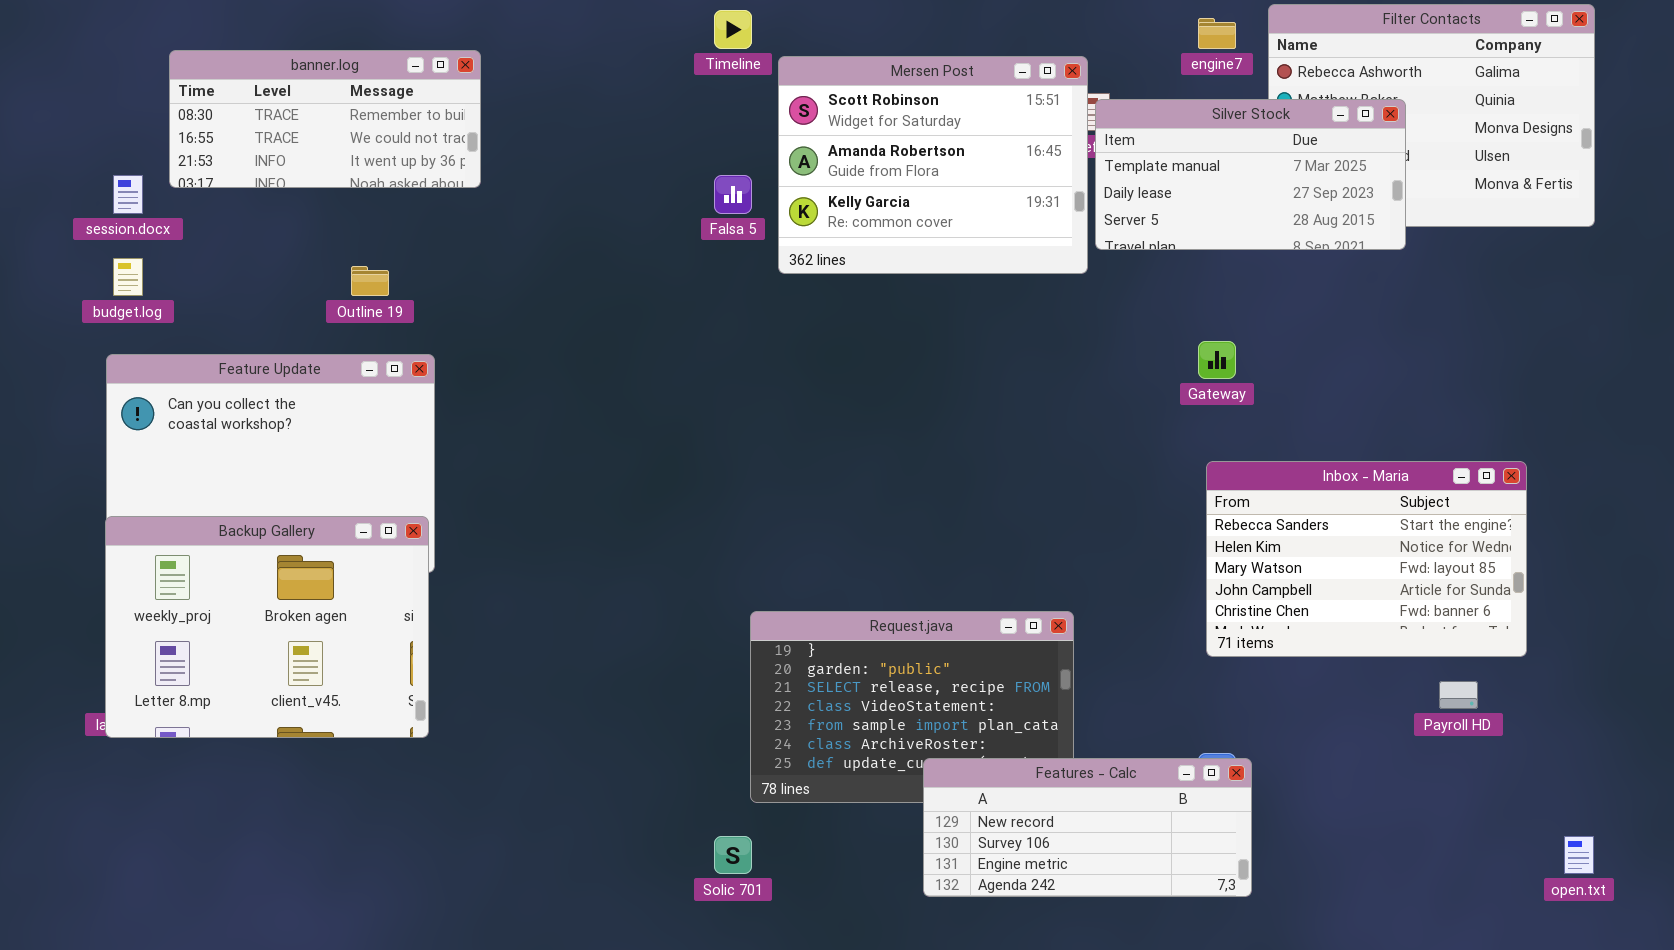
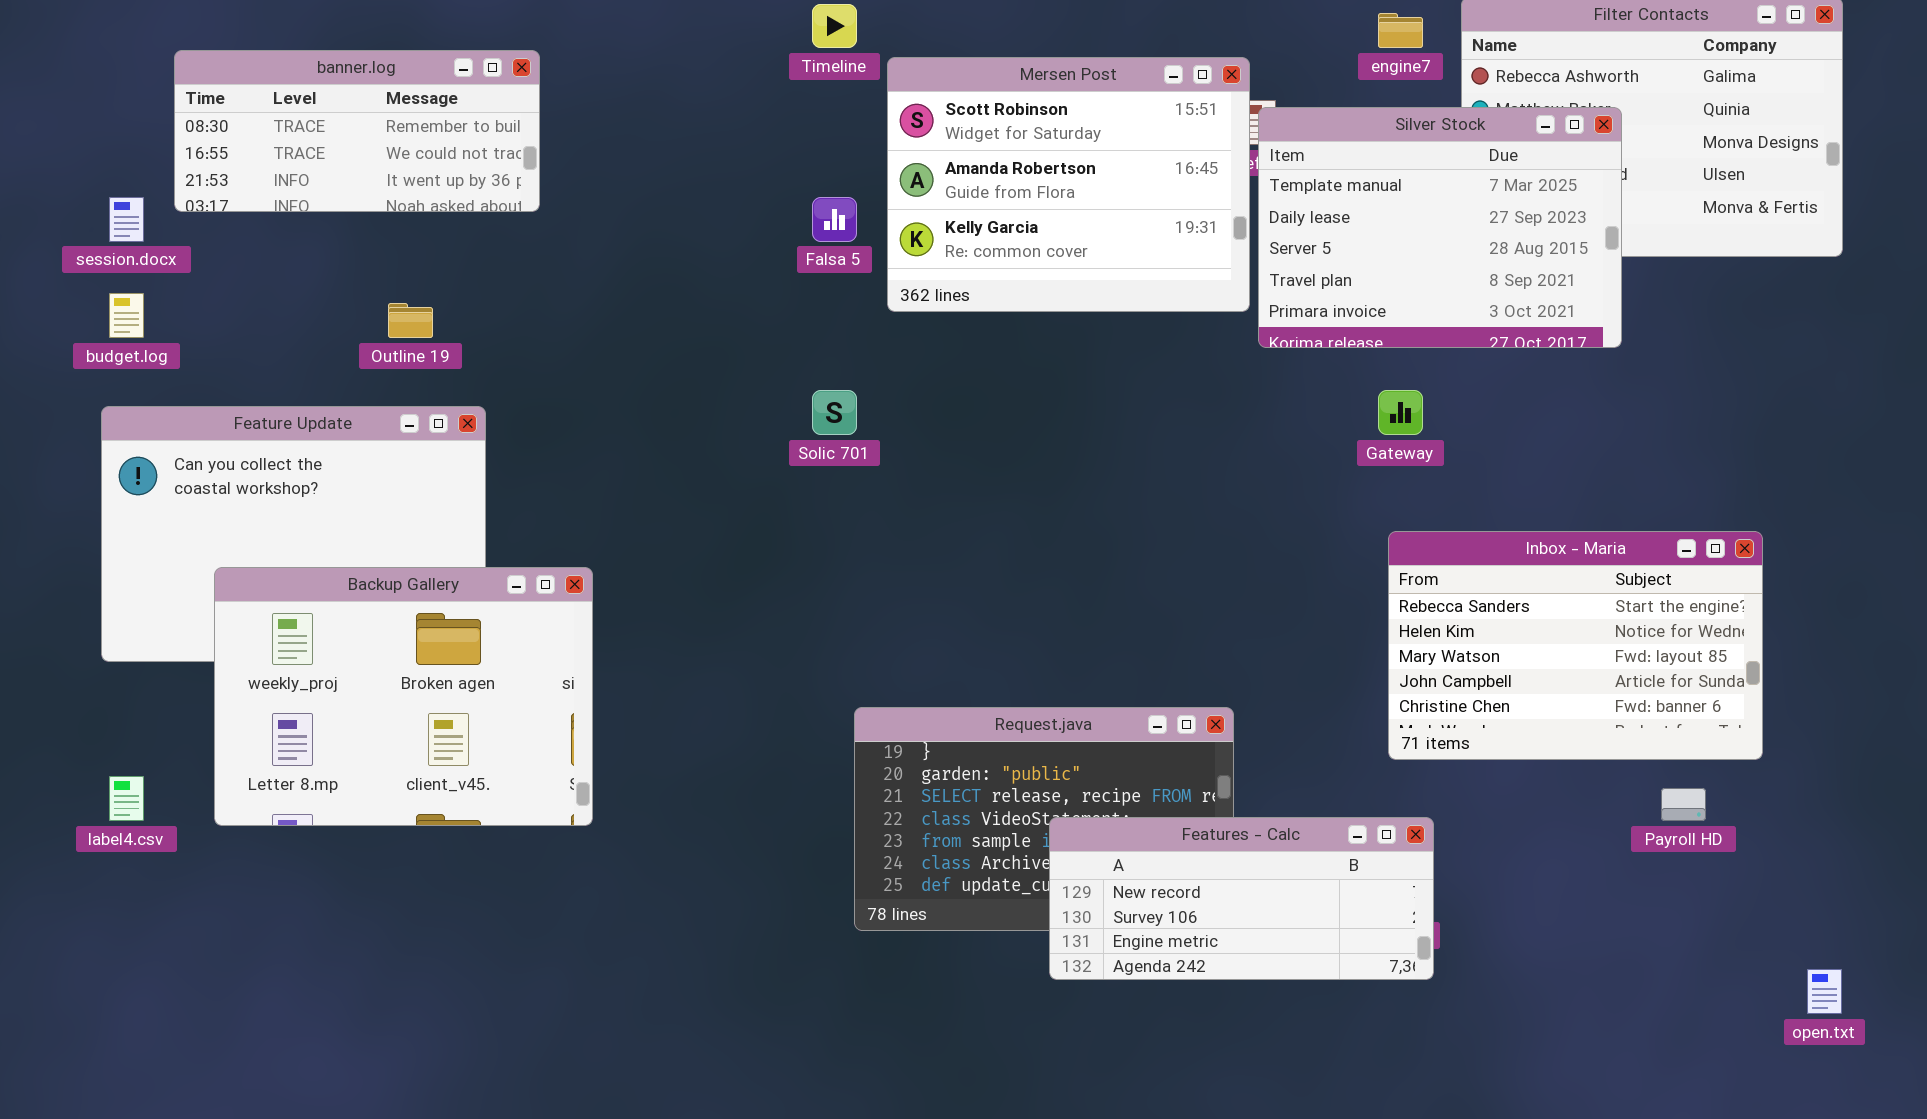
Silver Stock: [1095,99,1406,250] -> [1258,107,1622,348], resized
Backup Gallery: [105,516,429,738] -> [214,567,593,826], moved
Features - Calc: [923,758,1252,897] -> [1049,817,1434,980], moved
Solic 701: [714,836,752,874] -> [812,390,857,435], moved

